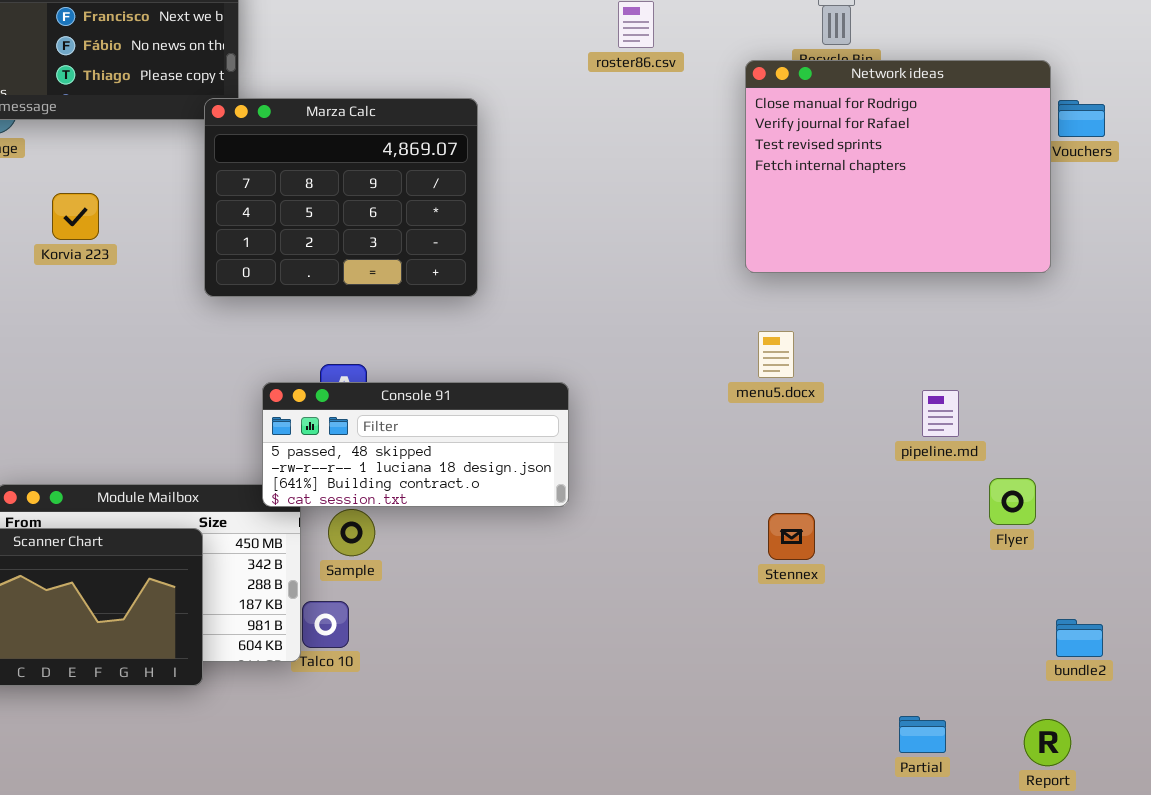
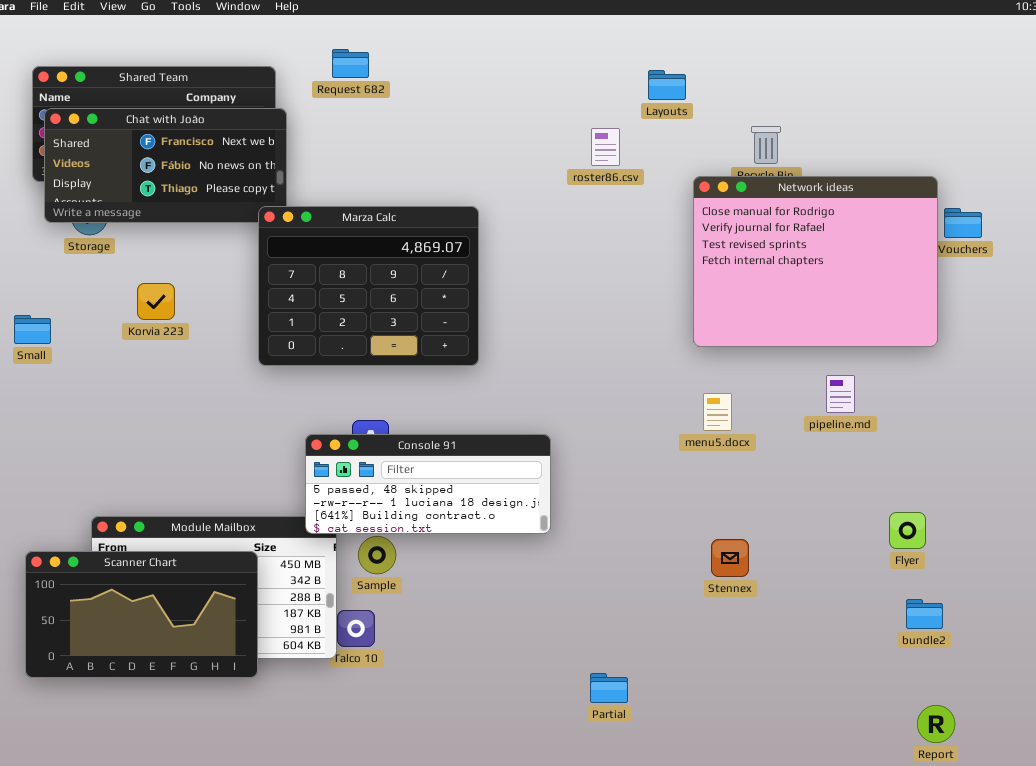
pipeline.md: [922,390,959,437] -> [826,375,855,413], moved
bundle2: [1056,619,1103,657] -> [906,599,943,629], moved
Partial: [899,716,946,753] -> [590,673,628,703], moved

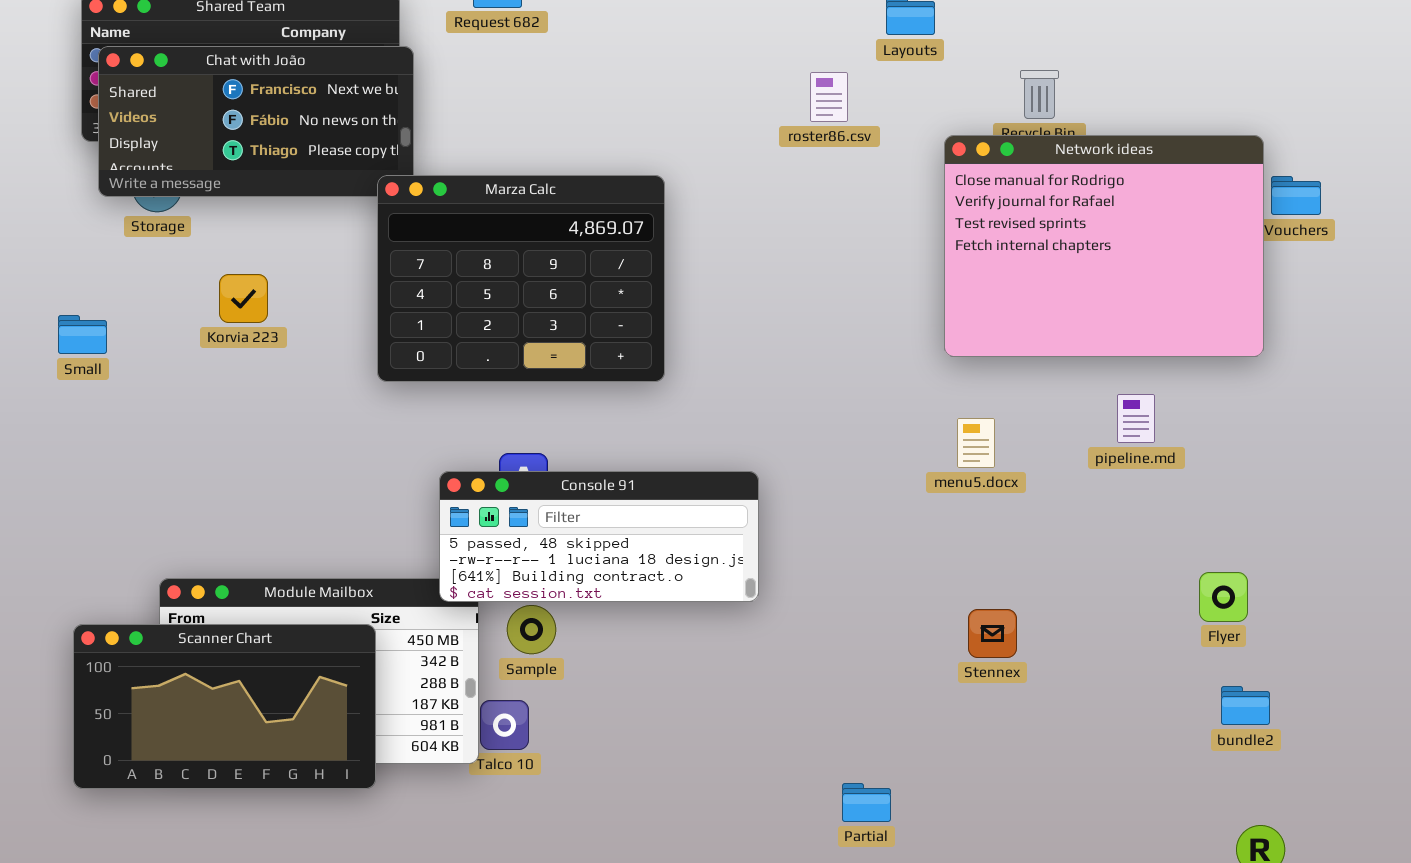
Partial: [590,673,628,703] -> [842,783,891,822], moved

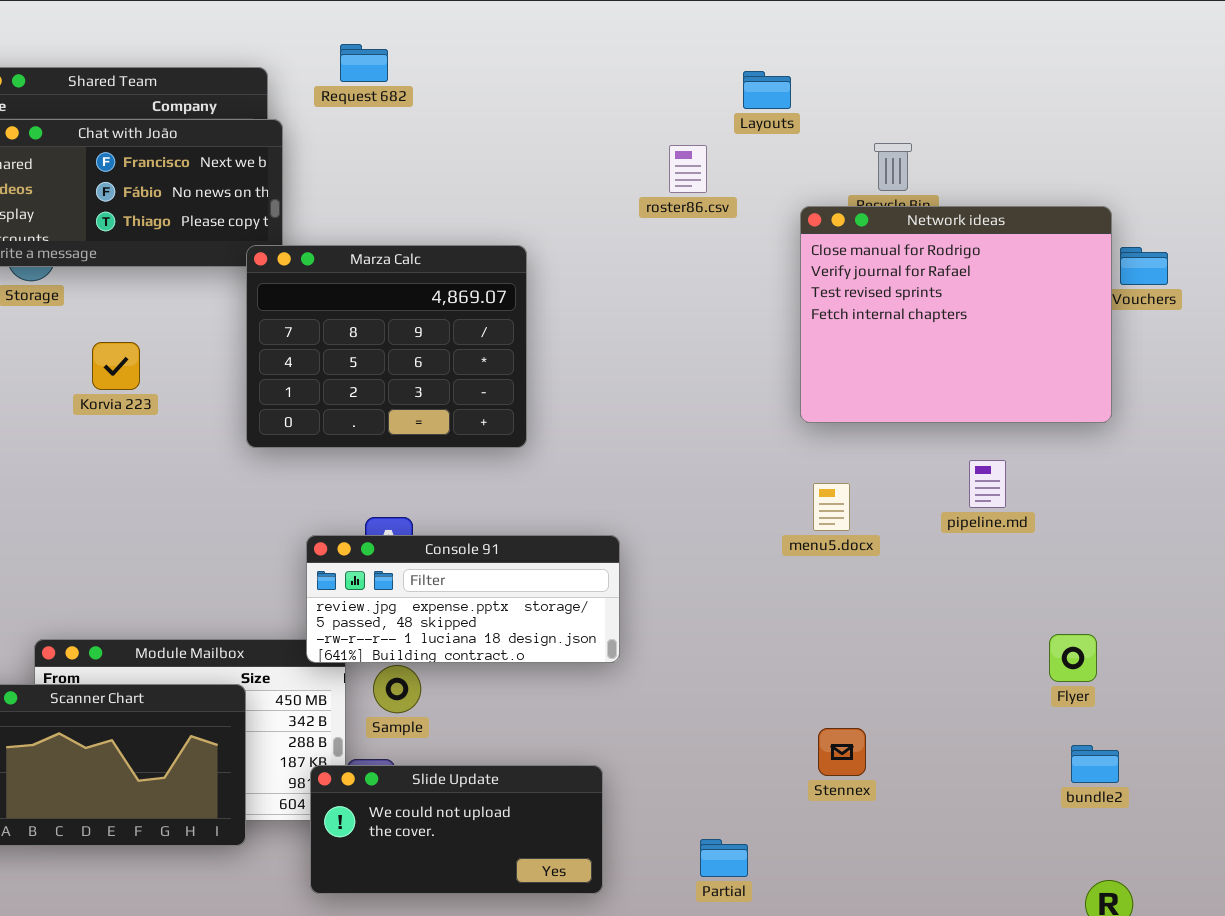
Console 91: [439,471,759,602] -> [306,535,620,663], scrolled up 1 row
Stennex: [968,609,1017,658] -> [818,728,866,776], moved
Slide Update: none -> [310,765,603,894], opened

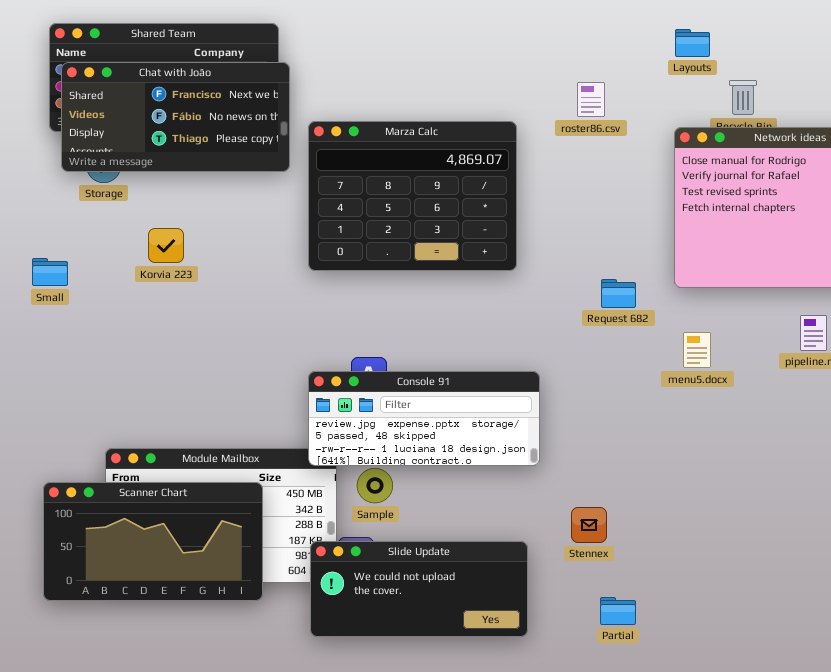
Request 682: [340,44,388,82] -> [601,279,636,308], moved
Layouts: [743,71,791,109] -> [675,29,710,57], moved
Marza Calc: [246,245,527,448] -> [308,121,517,271], moved
Stennex: [818,728,866,776] -> [571,507,607,543], moved

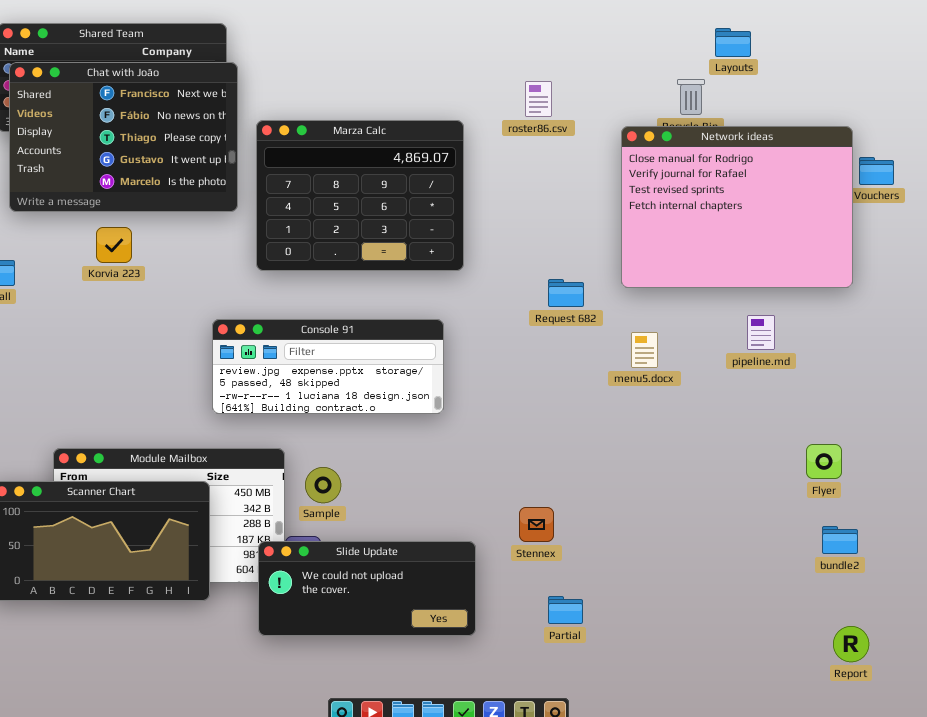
Layouts: [675,29,710,57] -> [715,28,751,57], moved
Chat with João: [61,62,290,172] -> [9,62,238,212], resized
Console 91: [308,371,540,466] -> [212,319,444,414], moved

